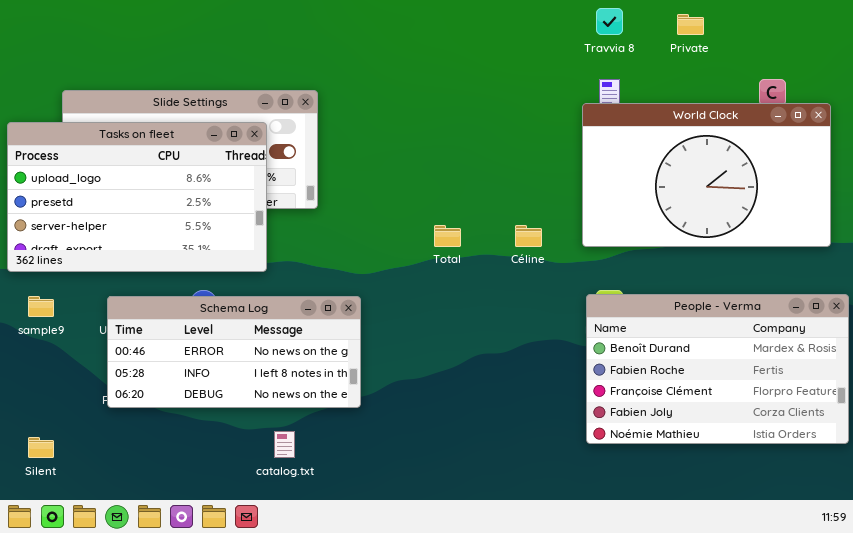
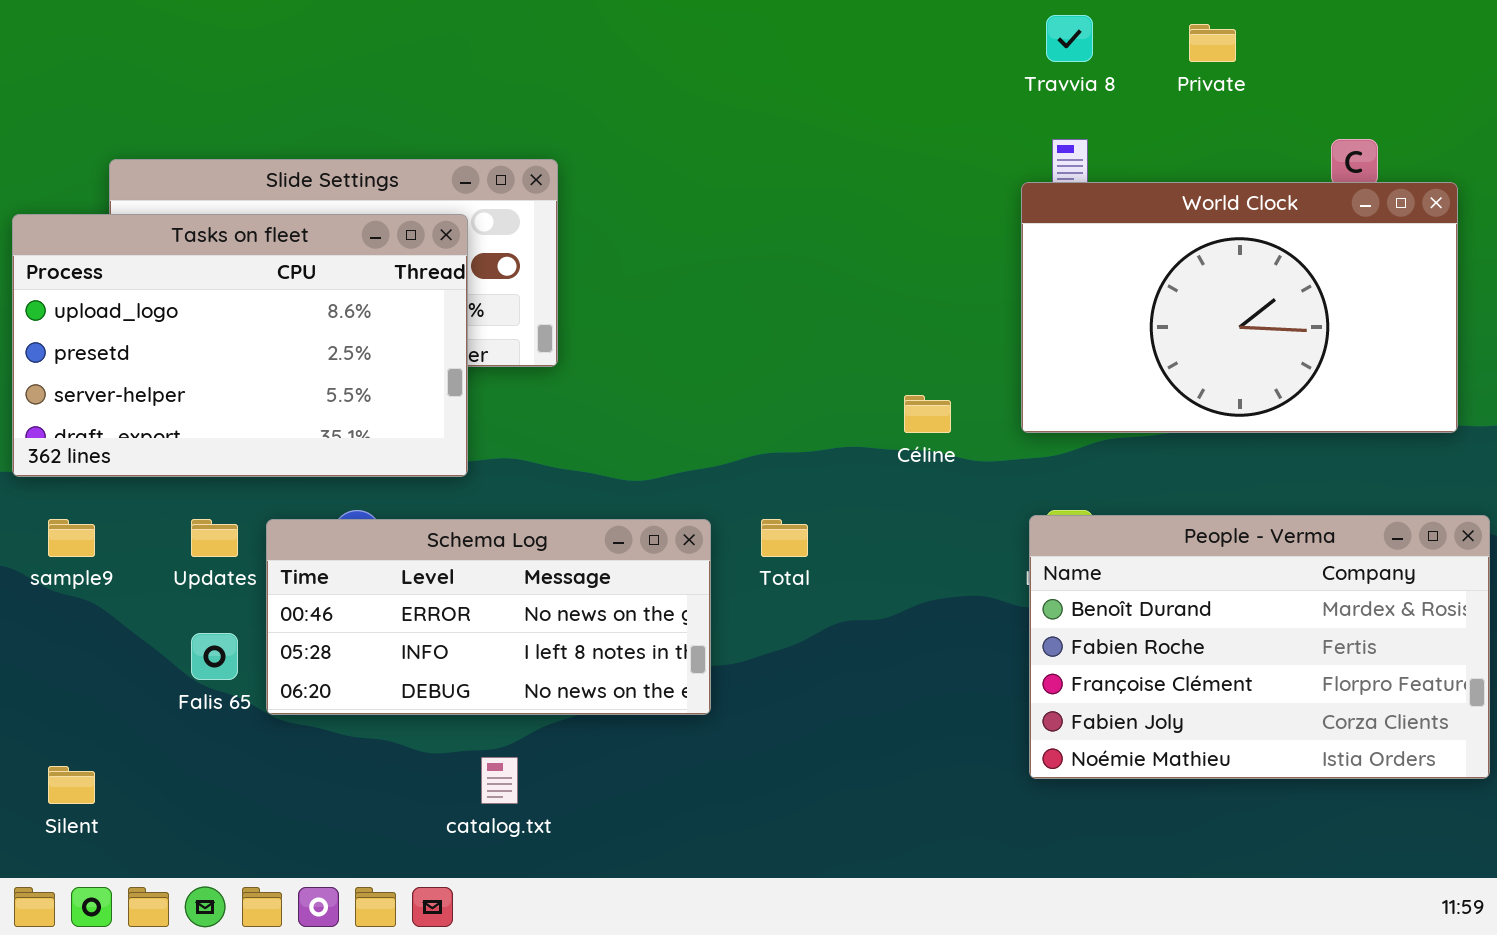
Total: [434,225,461,247] -> [761,519,808,557], moved
Schema Log: [107,296,361,408] -> [266,519,711,715], moved

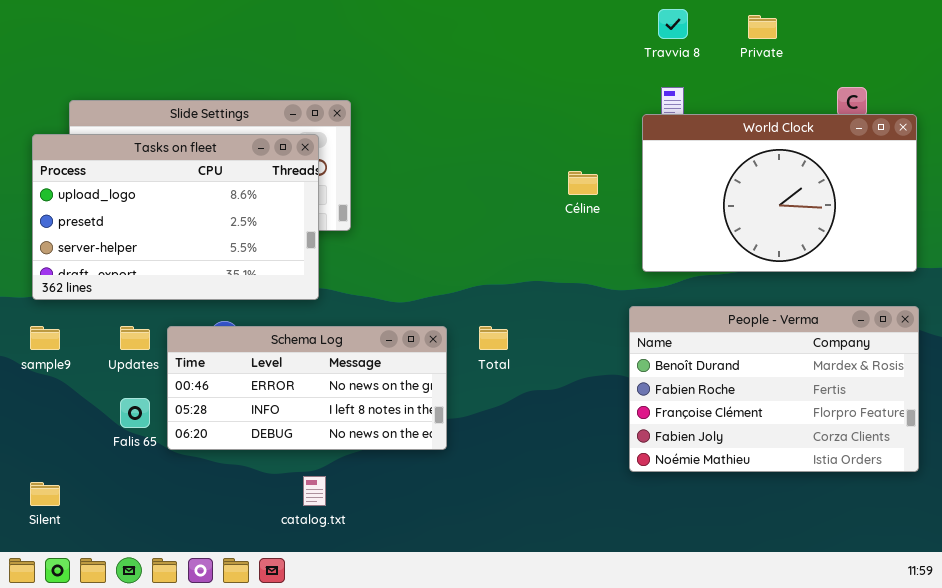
Tasks on fleet: [12,214,468,477] -> [32,134,319,300], moved
Céline: [904,395,951,433] -> [568,171,598,195], moved
People - Verma: [1029,515,1490,779] -> [629,306,919,472], moved

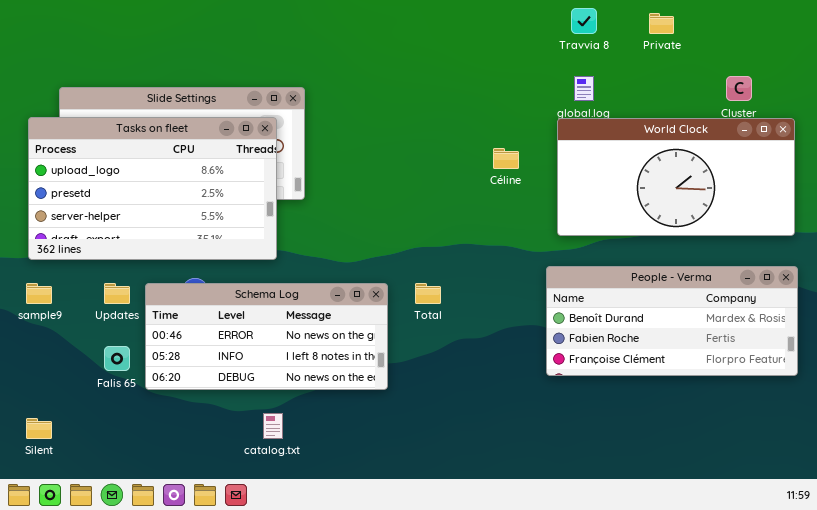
World Clock: [642,114,917,272] -> [557,118,795,236], resized
People - Verma: [629,306,919,472] -> [546,266,798,376], resized

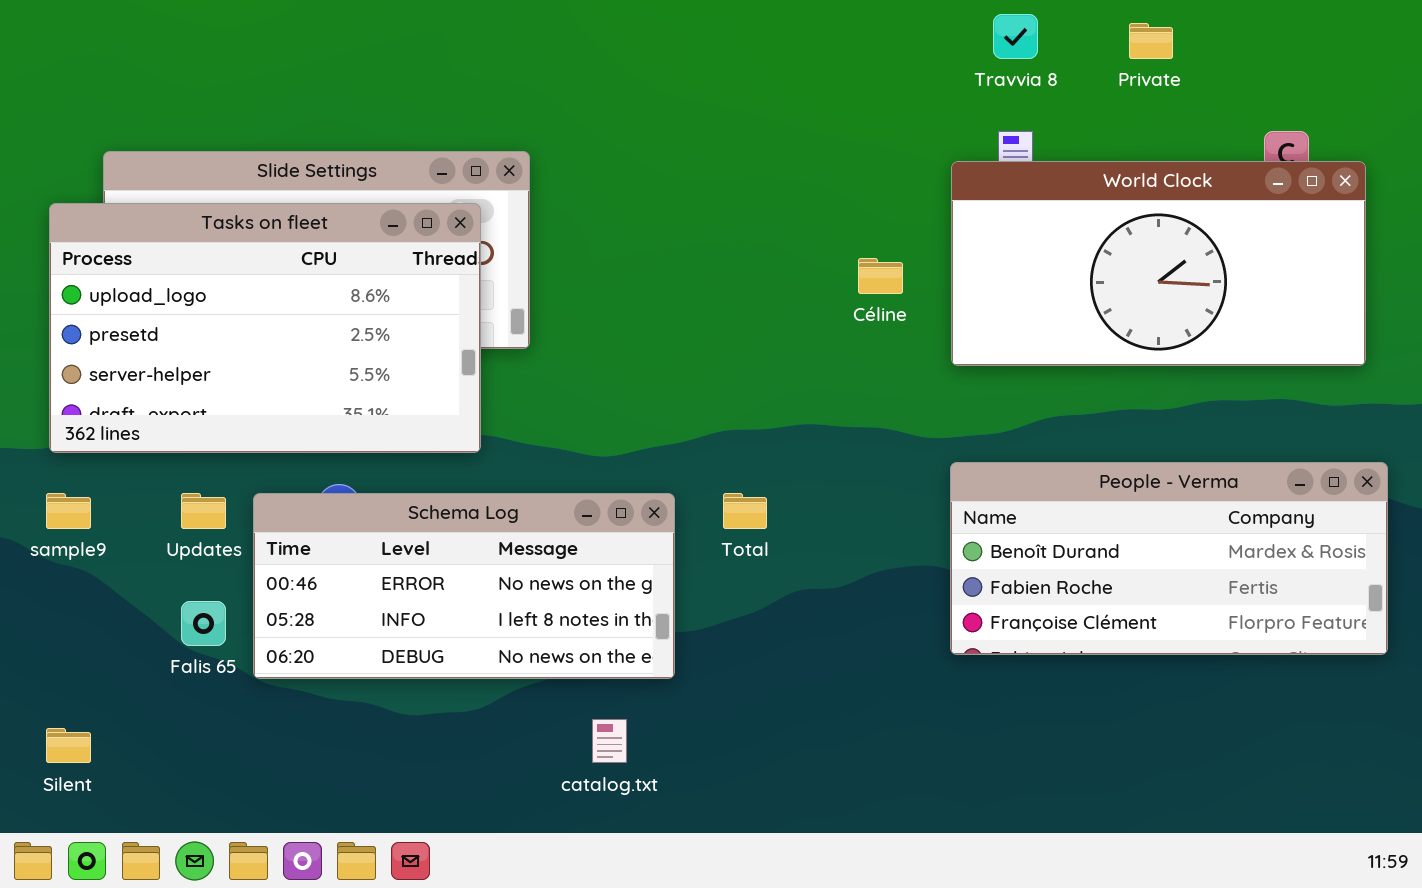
World Clock: [557,118,795,236] -> [951,161,1366,366], moved
catalog.txt: [263,413,283,439] -> [592,719,627,763], moved

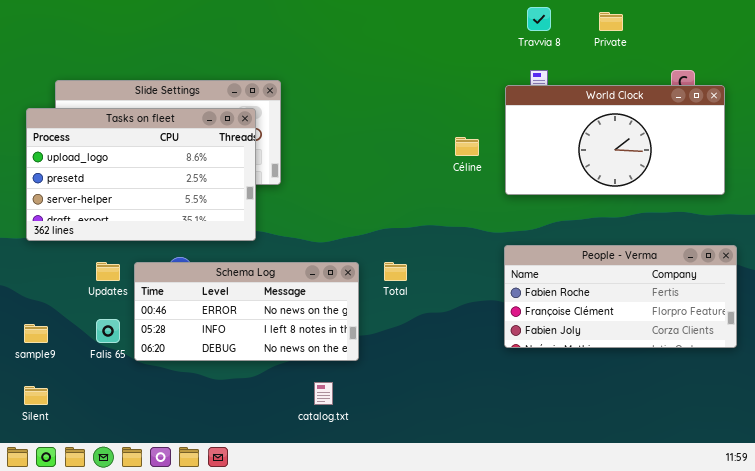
People - Verma: [950,462,1388,655] -> [504,245,737,348], scrolled down 1 row
sample9: [46,493,91,529] -> [24,324,48,343], moved

